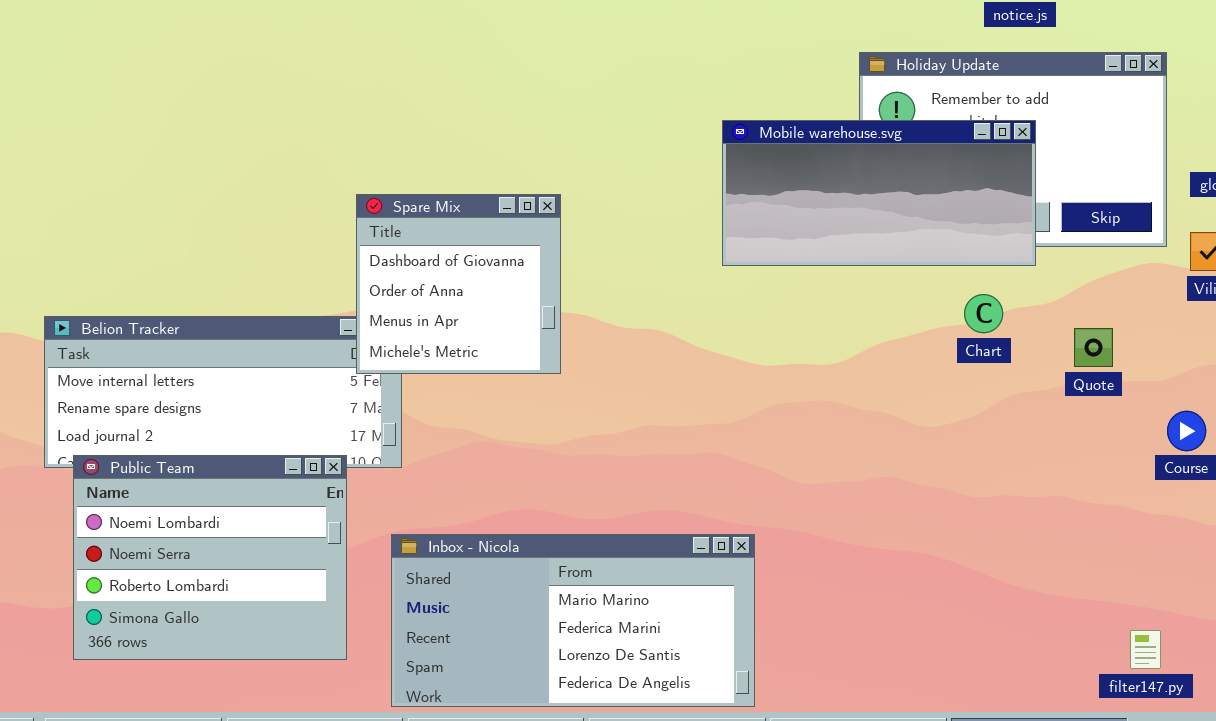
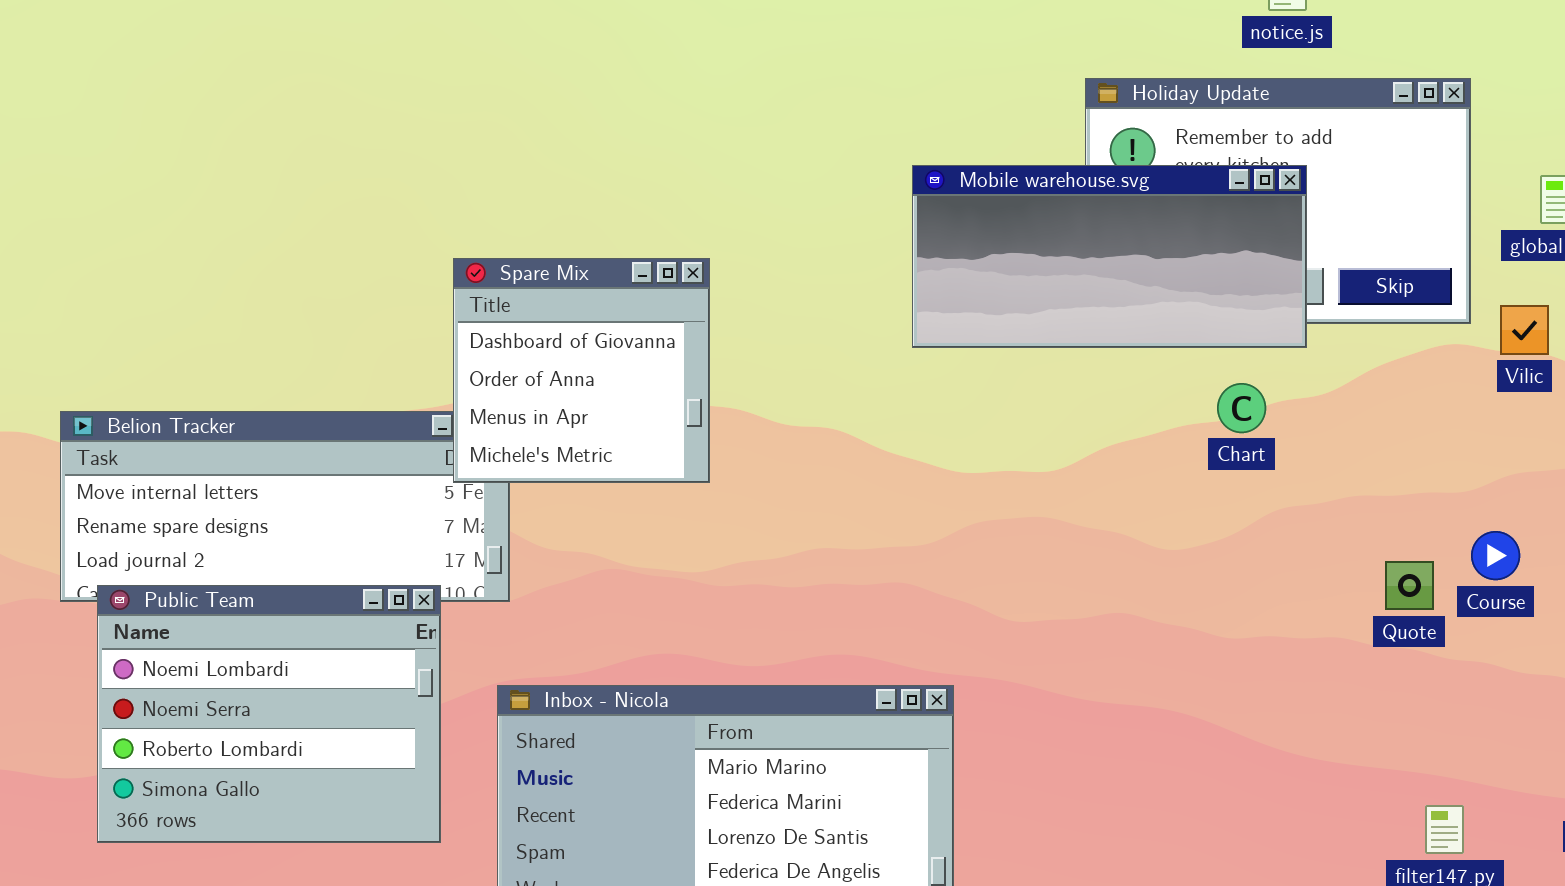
Quote: [1074,328,1113,367] -> [1385,561,1434,610], moved

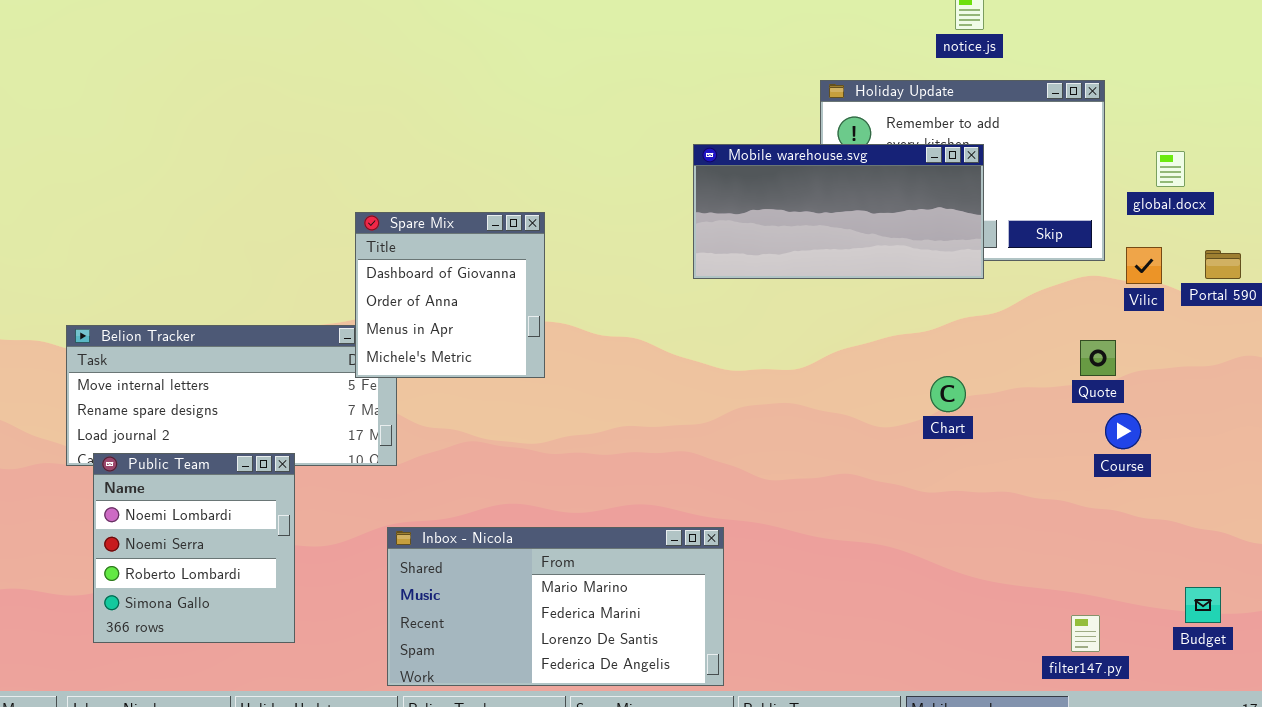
Chart: [1217,383,1266,433] -> [930,376,966,412], moved
Quote: [1385,561,1434,610] -> [1080,340,1116,376], moved
Public Team: [97,585,441,843] -> [93,453,295,643], resized

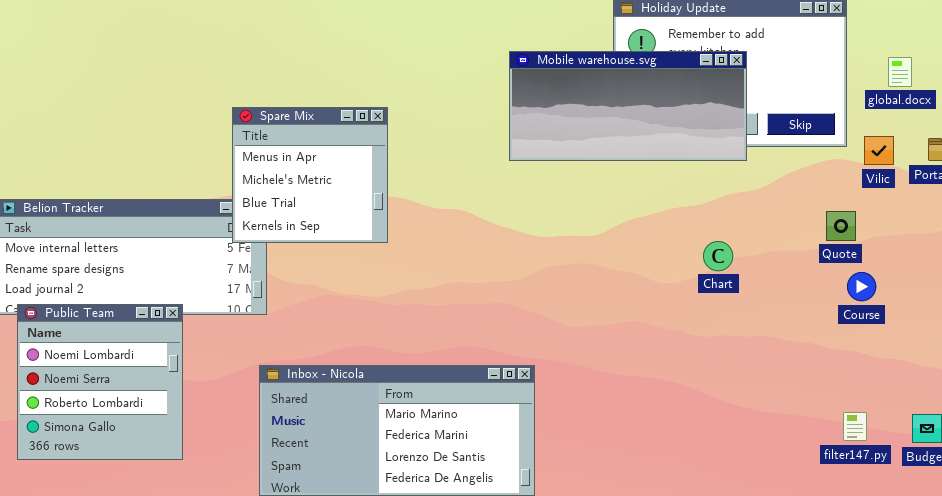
Spare Mix: [355,212,545,378] -> [232,107,388,243], scrolled down 2 rows
filter147.py: [1071,615,1100,652] -> [843,412,867,441], moved

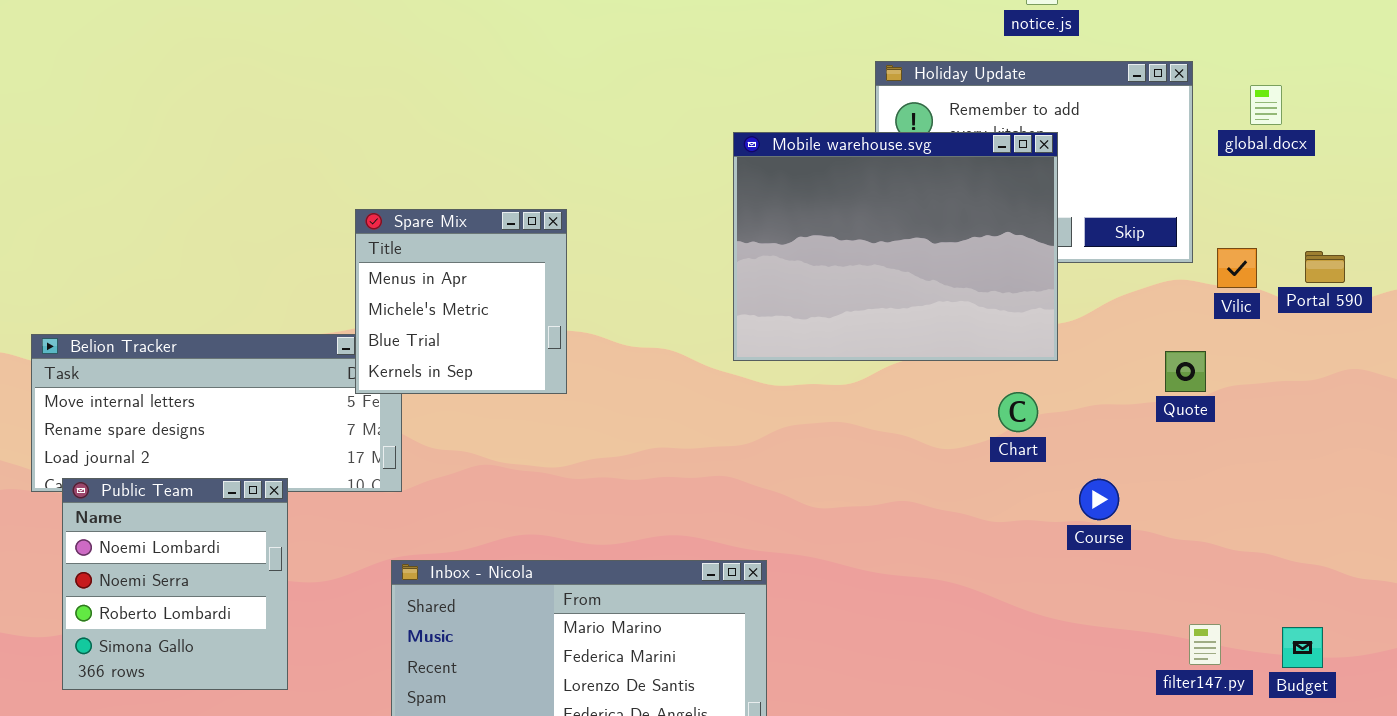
Mobile warehouse.svg: [509,51,747,161] -> [733,132,1058,361], resized
global.docx: [888,57,912,87] -> [1250,85,1282,125], moved
Course: [847,272,876,301] -> [1079,479,1119,520], moved

